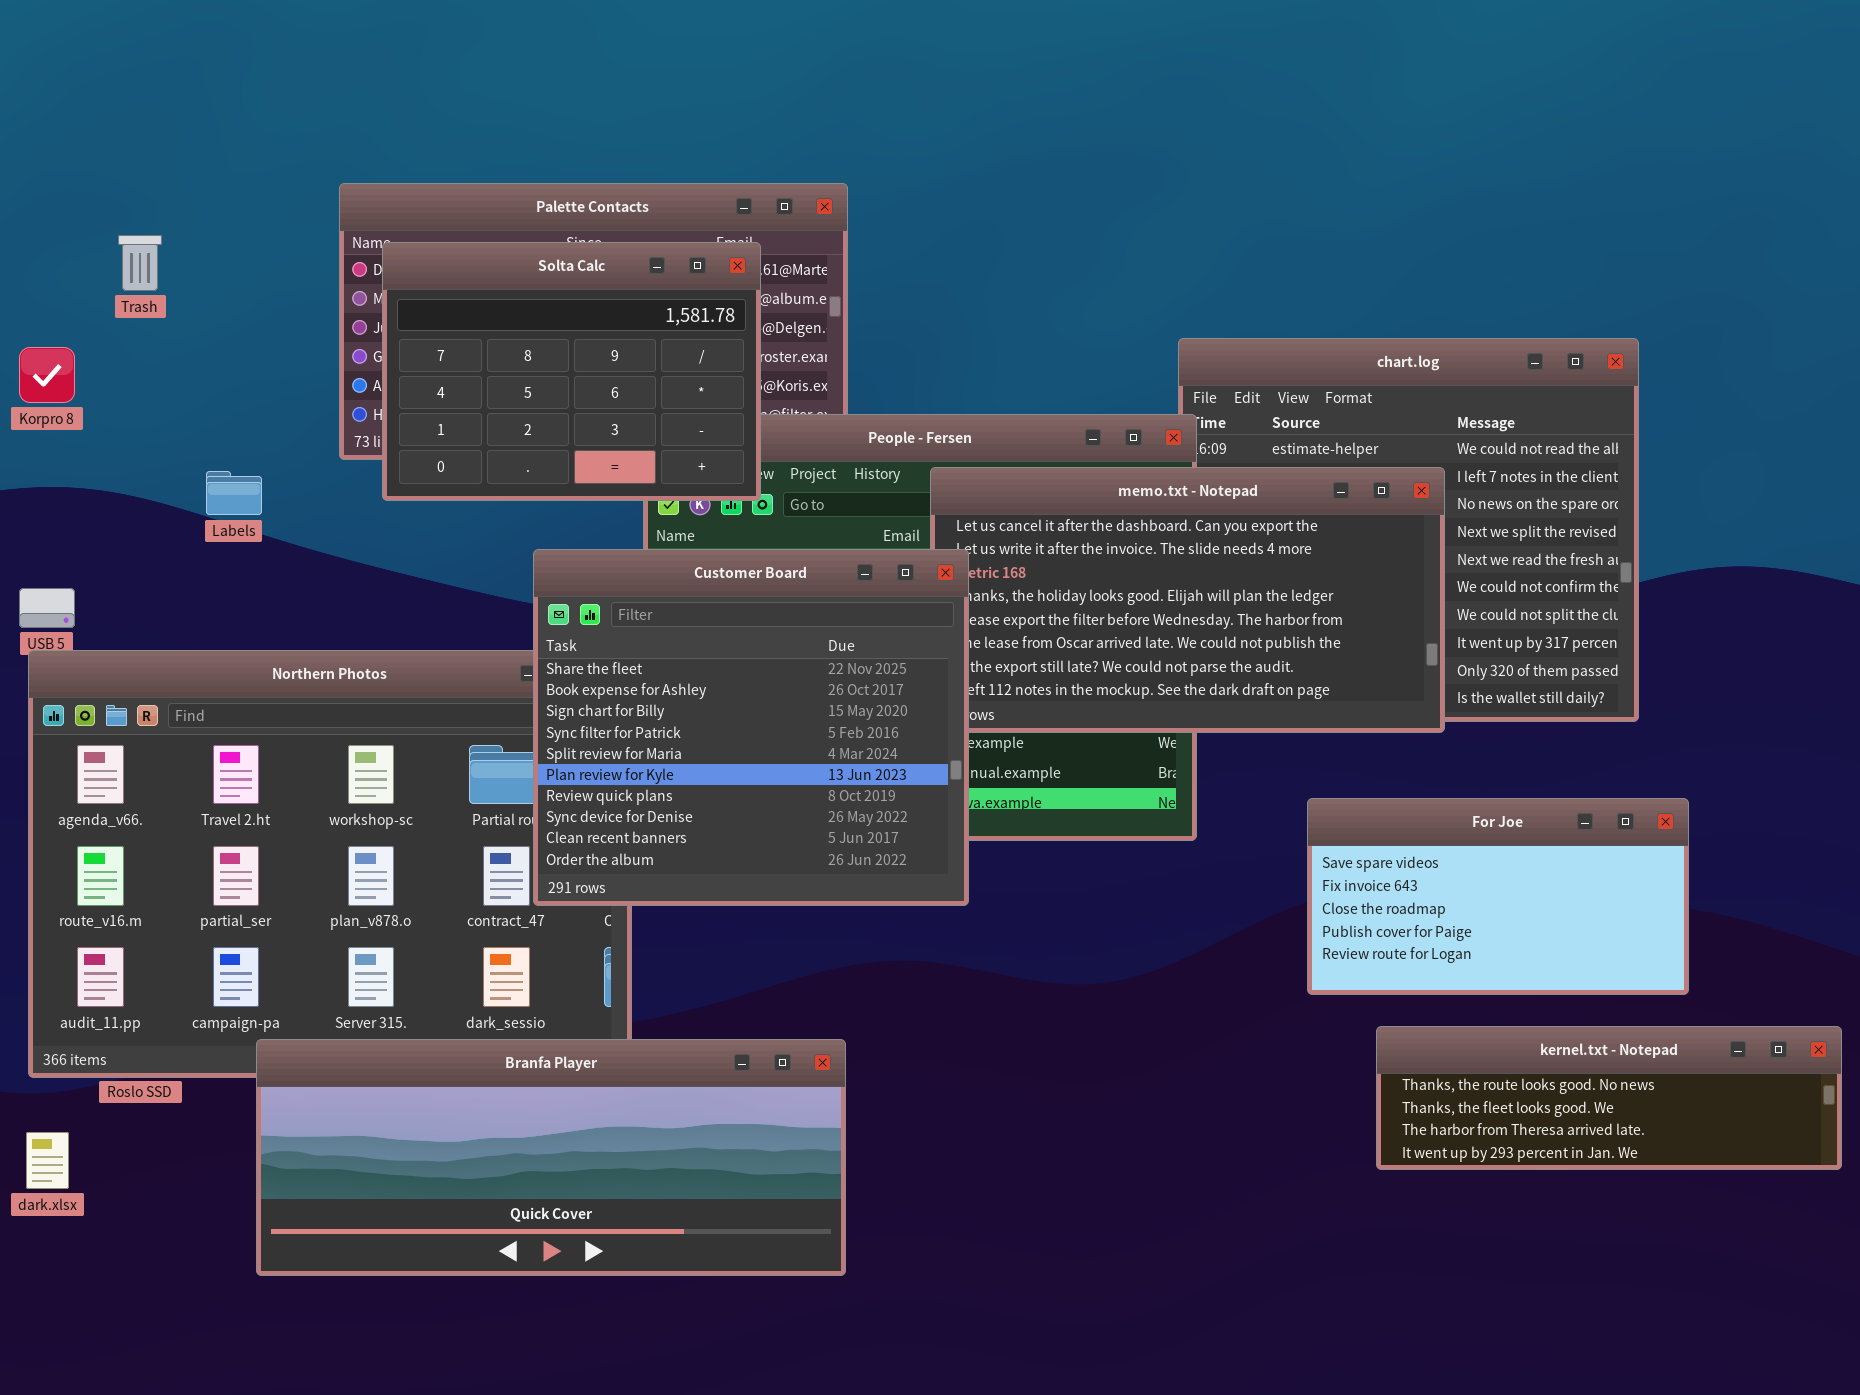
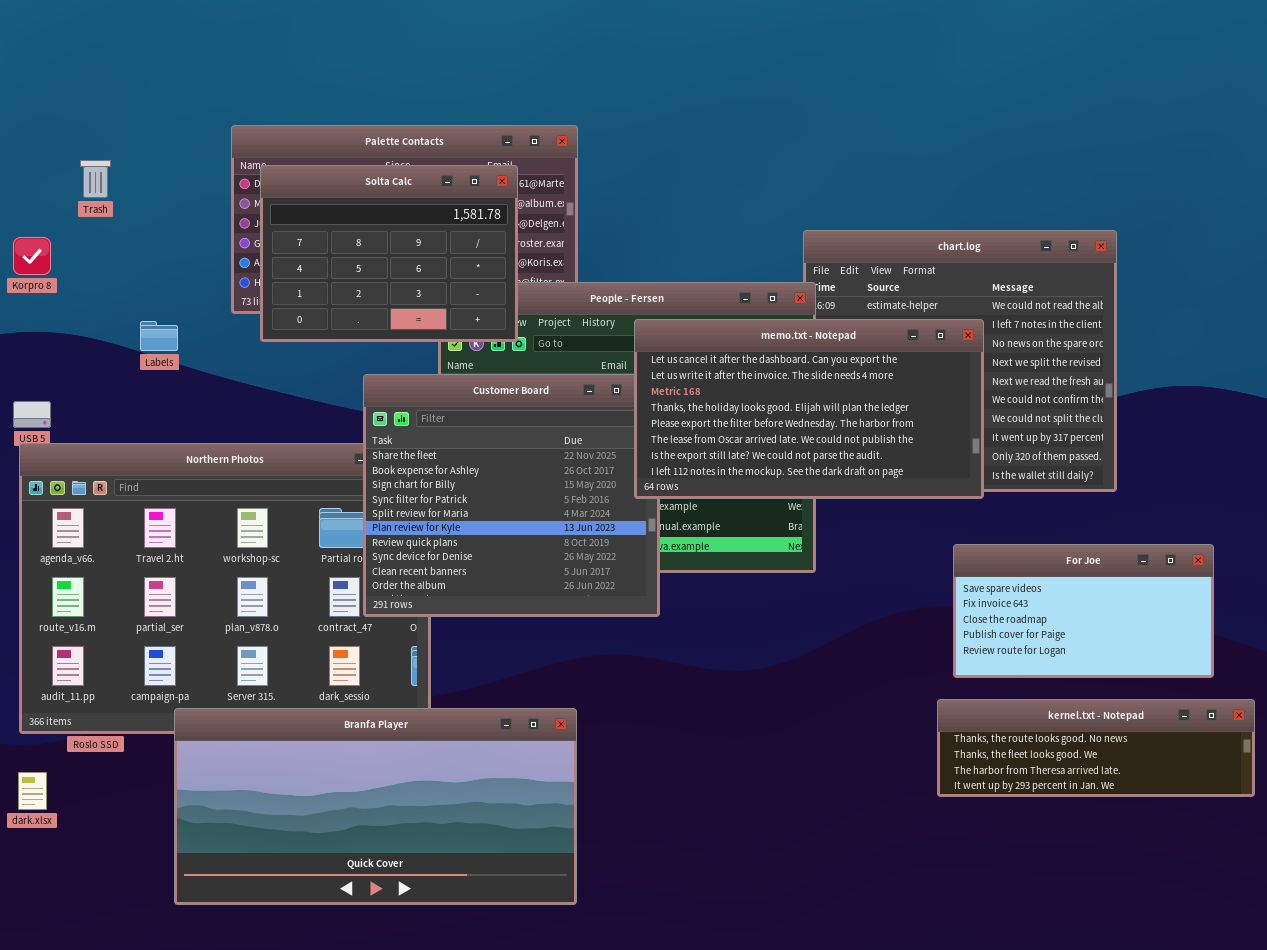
memo.txt - Notepad: [930,467,1445,733] -> [634,319,984,499], raised
For Joe: [1307,798,1689,995] -> [953,544,1214,678], moved
Branfa Player: [256,1039,846,1276] -> [174,708,577,905], resized

